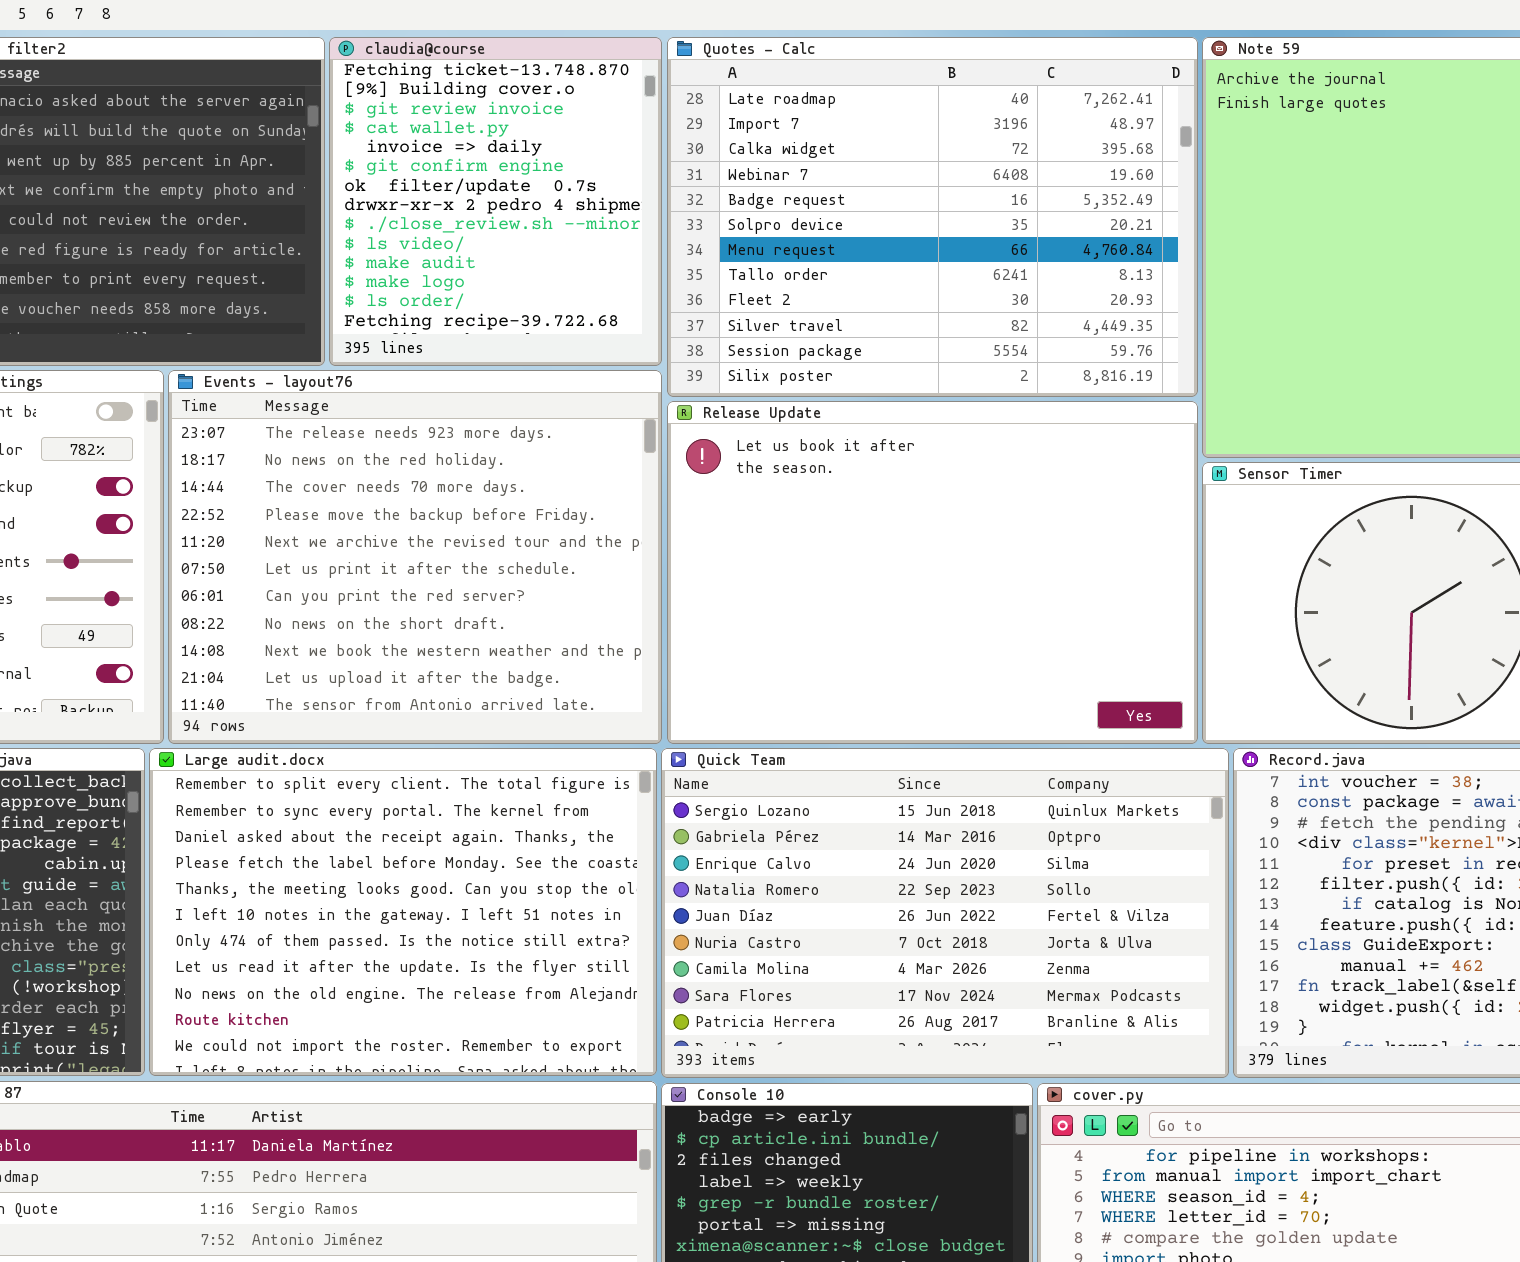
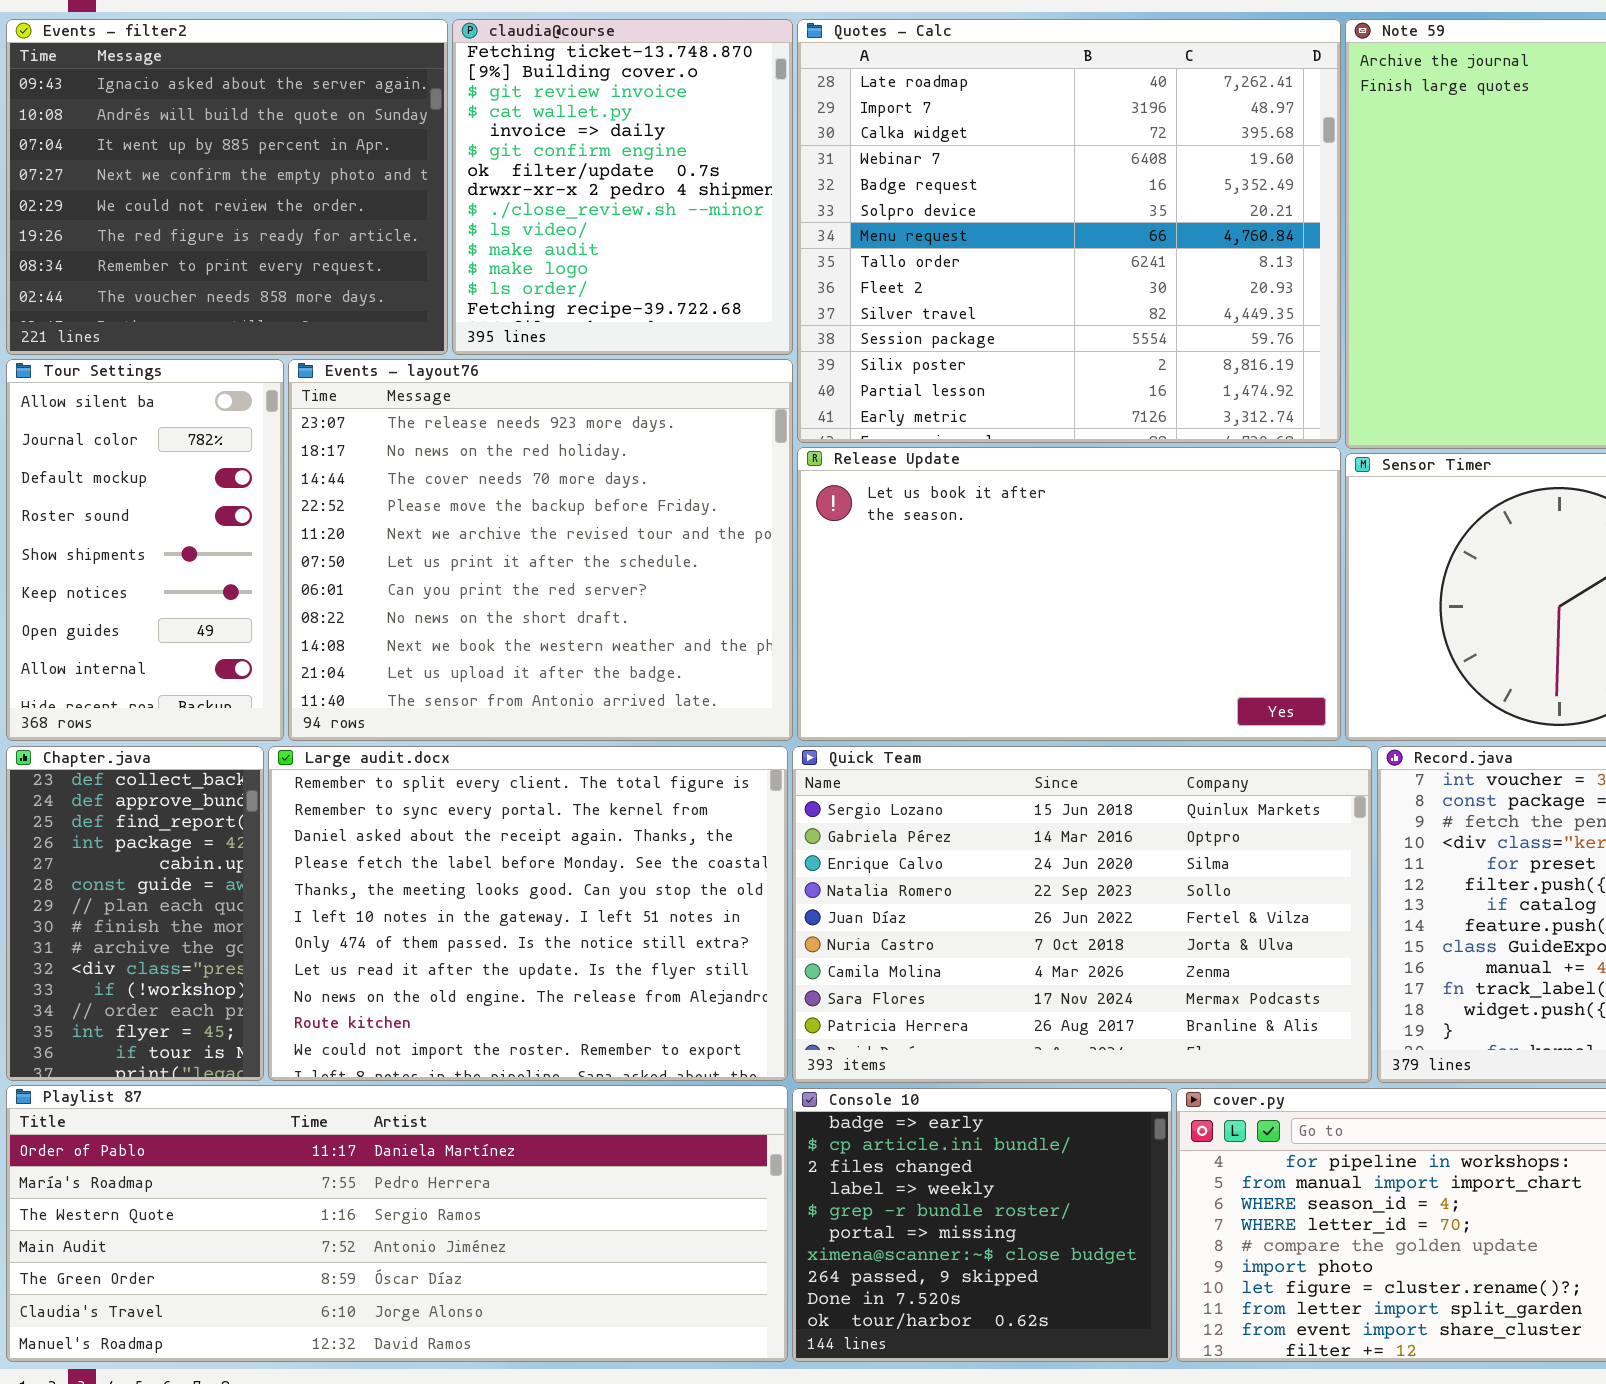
Quotes - Calc: [667,37,1198,397] -> [797,19,1341,443], resized
Release Update: [667,401,1198,744] -> [797,447,1341,741], resized

